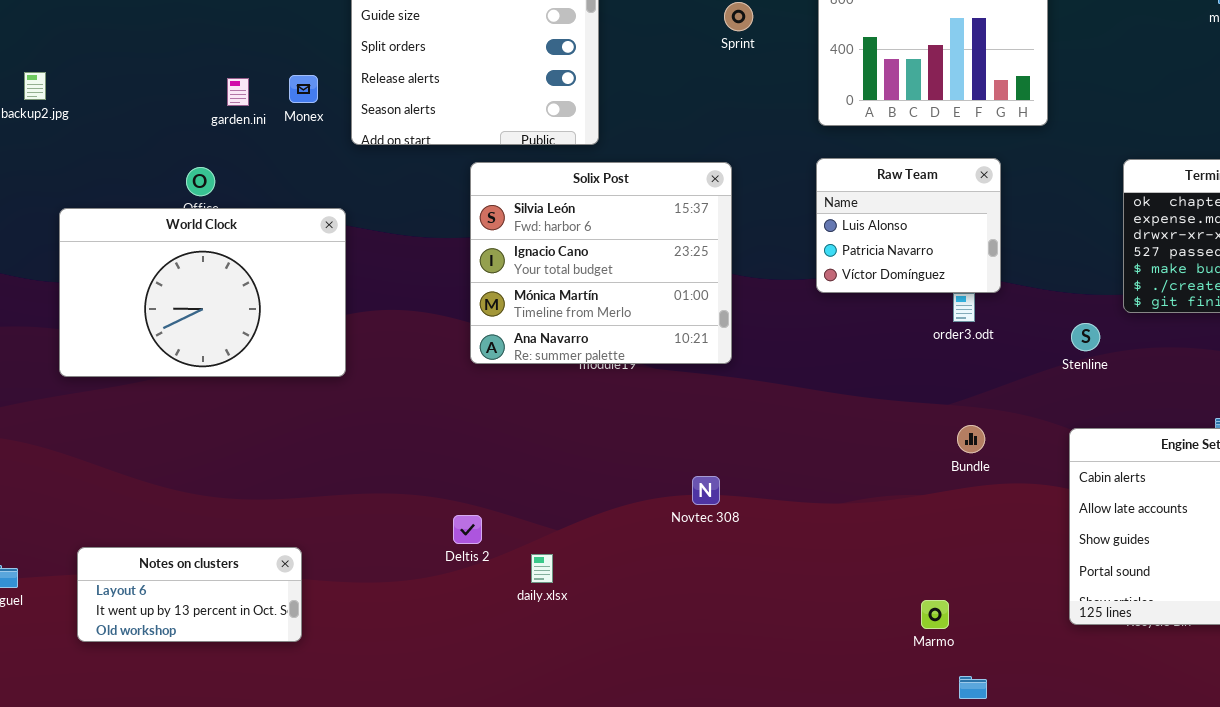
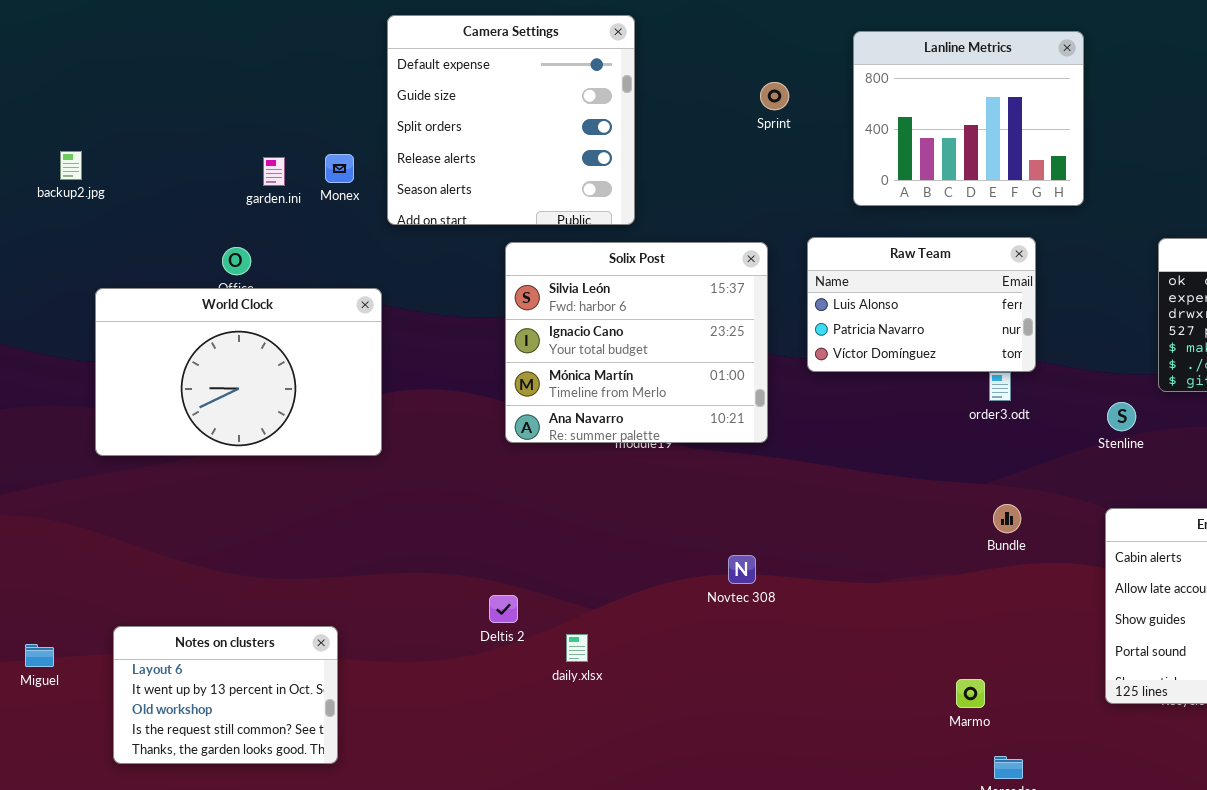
Raw Team: [816,158,1001,293] -> [807,237,1036,372], resized
Notes on clusters: [77,547,302,642] -> [113,626,338,764], resized

